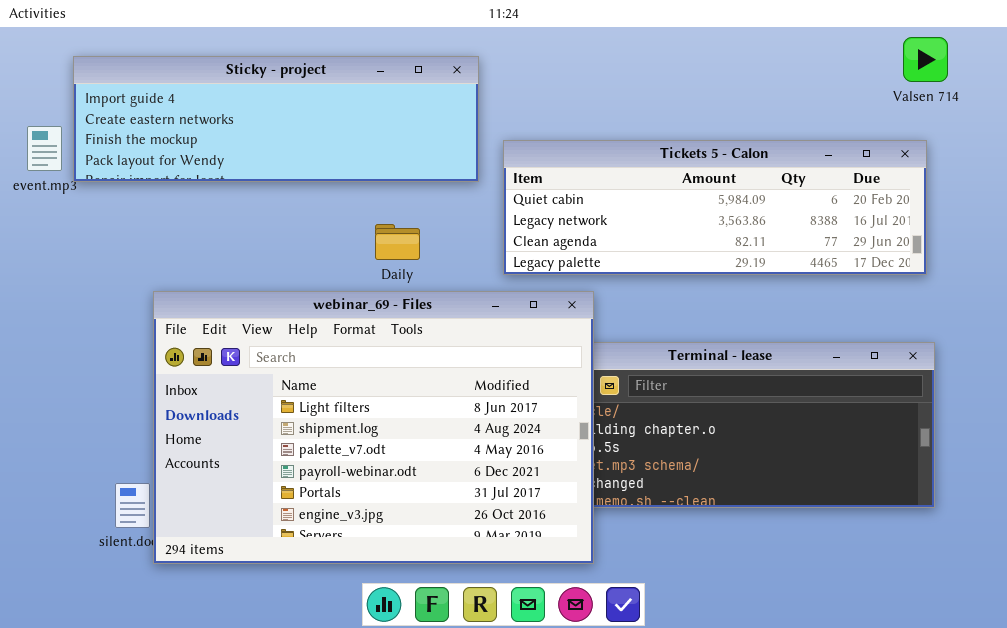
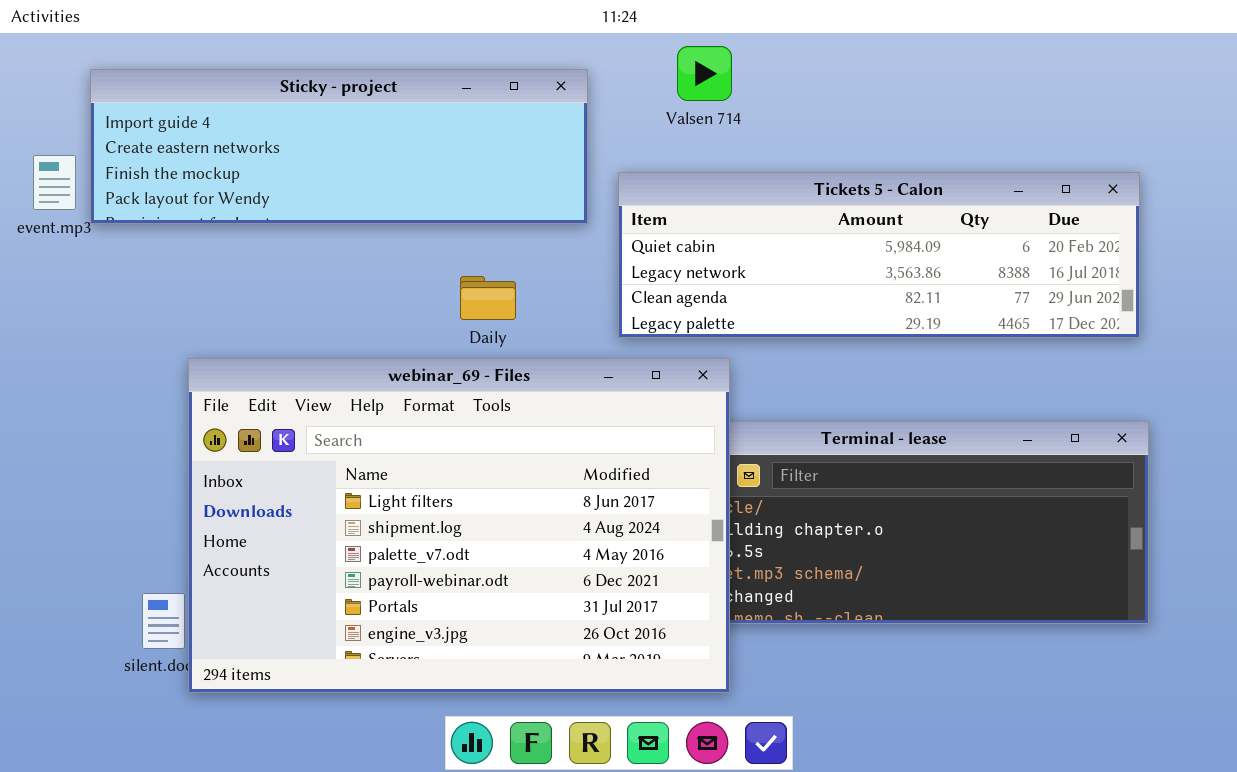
Valsen 714: [903,37,948,82] -> [677,46,732,101], moved

